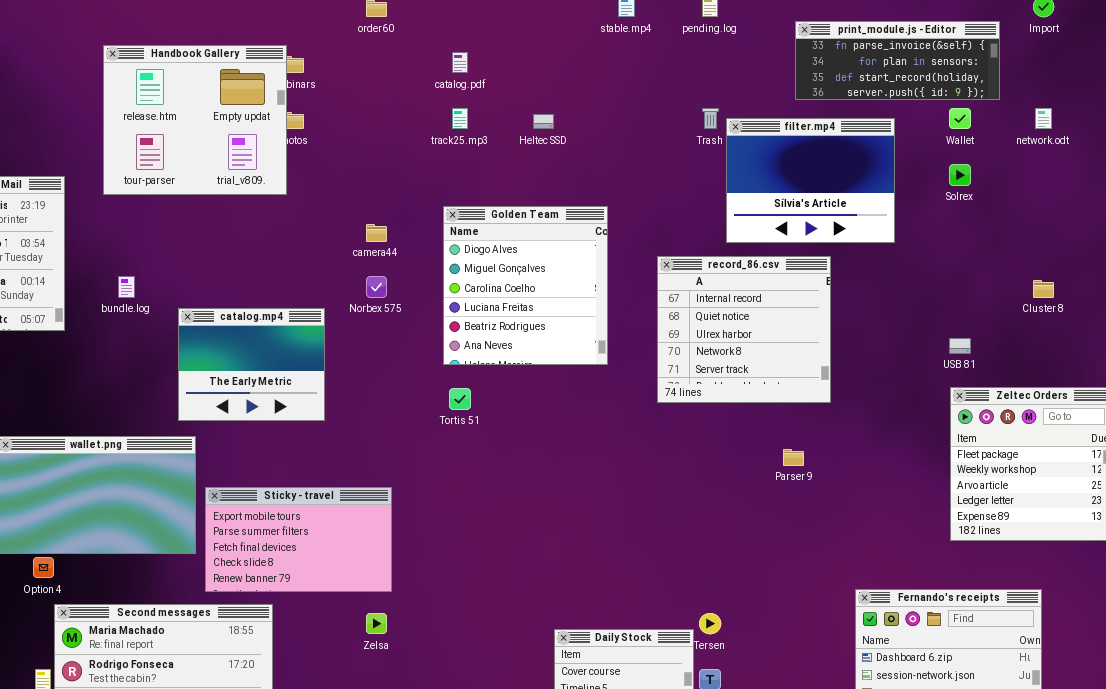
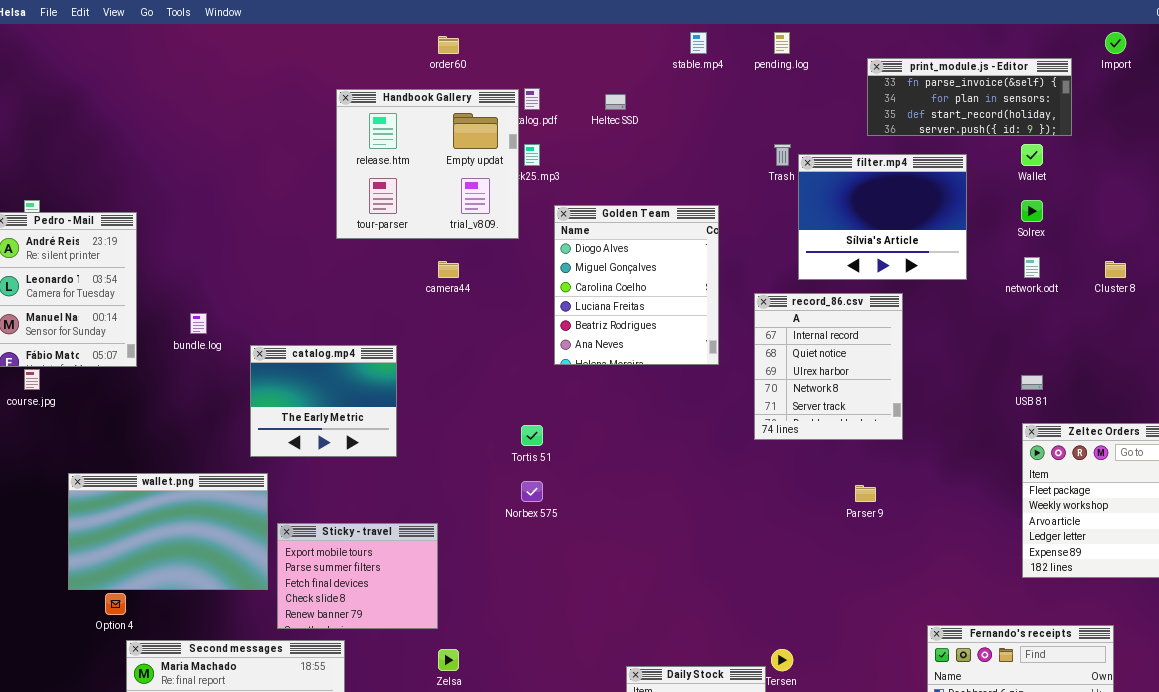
Handbook Gallery: [103,45,287,195] -> [336,89,519,239], moved
network.odt: [1035,108,1052,129] -> [1024,257,1040,278], moved
Heltec SSD: [533,114,554,129] -> [605,94,626,110], moved
Golden Team: [443,206,608,365] -> [554,205,719,365], moved
record_86.csv: [657,256,831,403] -> [754,293,903,440], resized
Norbex 575: [366,276,387,298] -> [521,481,543,502], moved
Cluster 8: [1033,280,1054,298] -> [1105,261,1126,278], moved
Sticky - travel: [205,487,392,592] -> [277,523,438,629], resized

